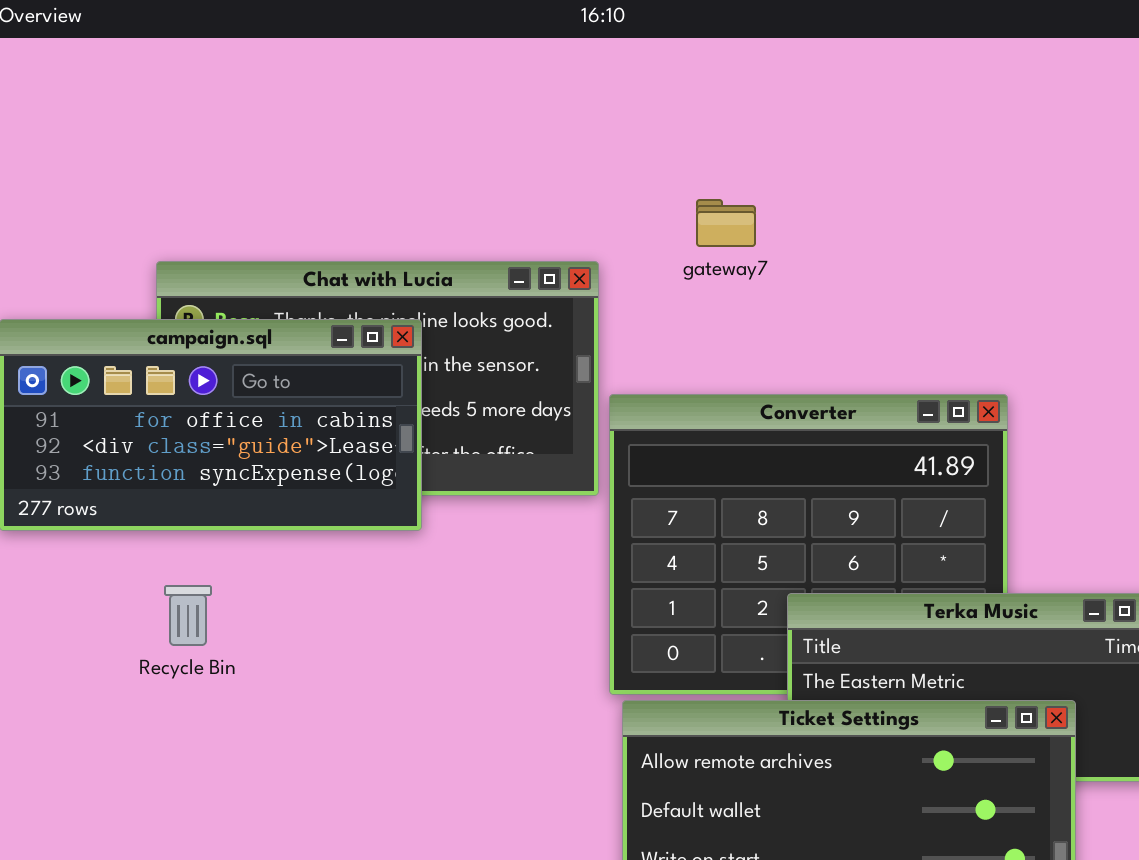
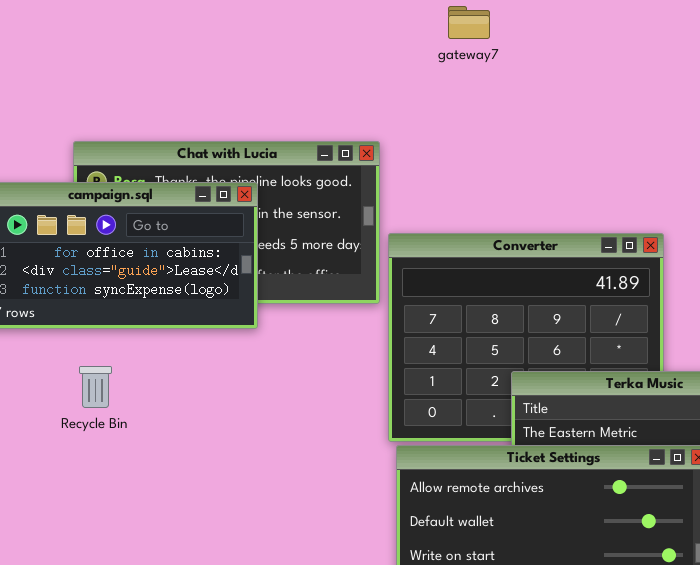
gateway7: [696,199,756,247] -> [448,6,490,39], moved

